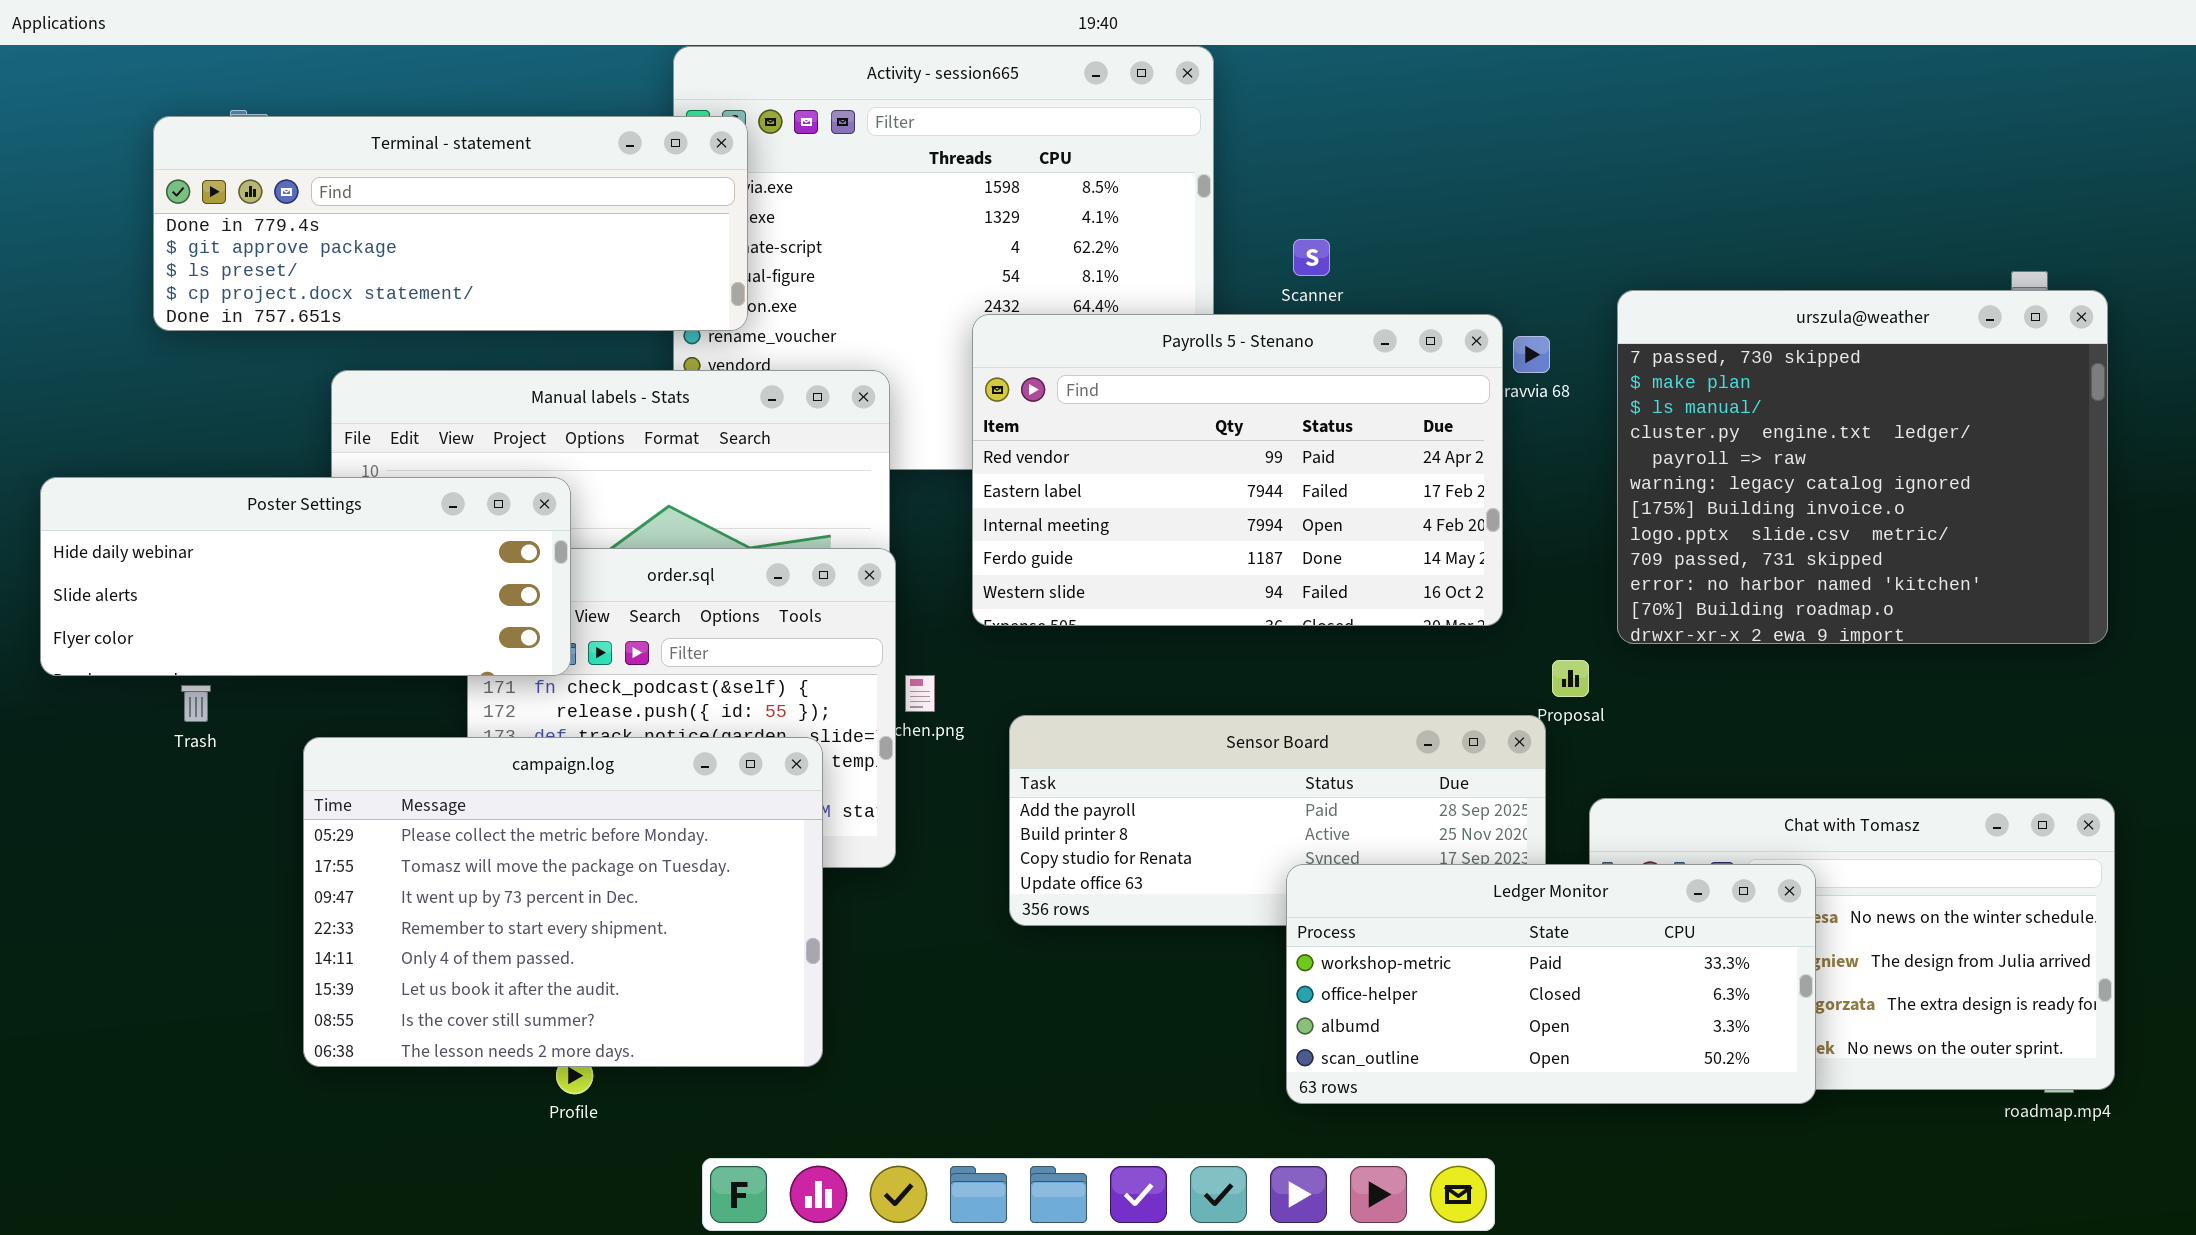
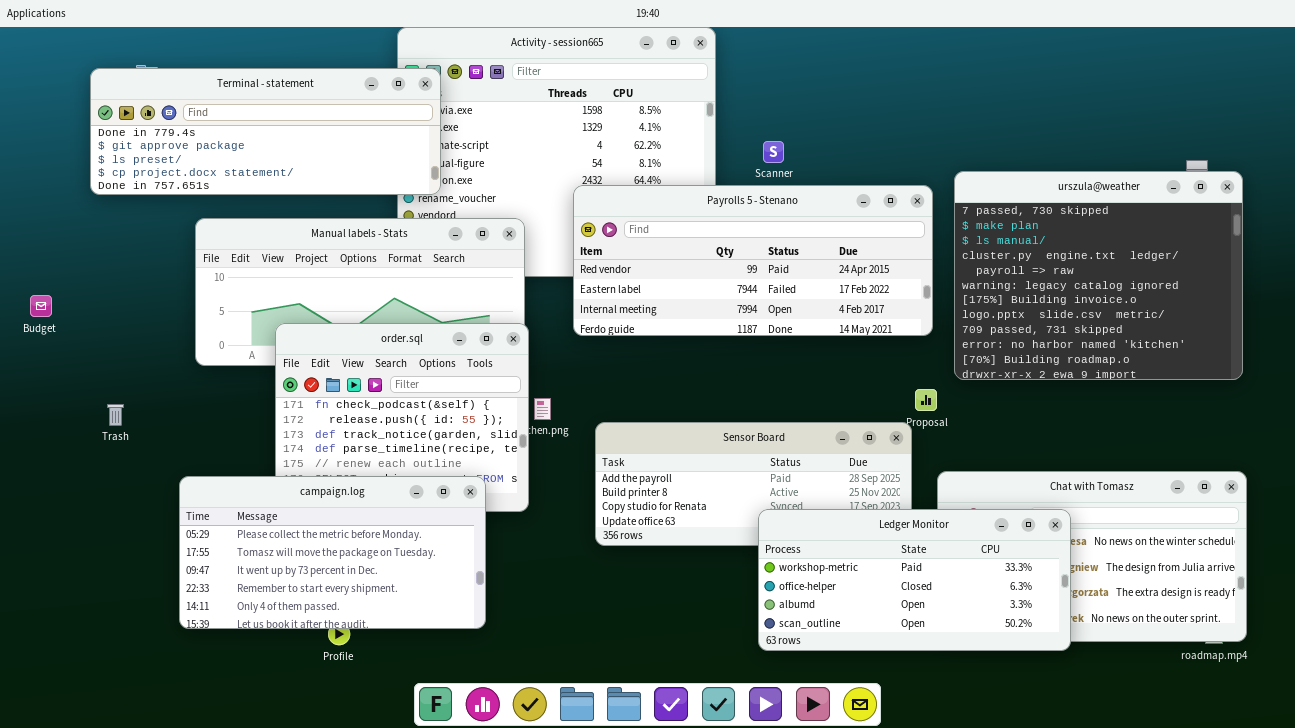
Payrolls 5 - Stenano: [972,314,1503,626] -> [573,185,933,336], resized
Poster Settings: [40,477,571,676] -> none, closed
campaign.log: [303,737,823,1067] -> [179,476,486,629], resized

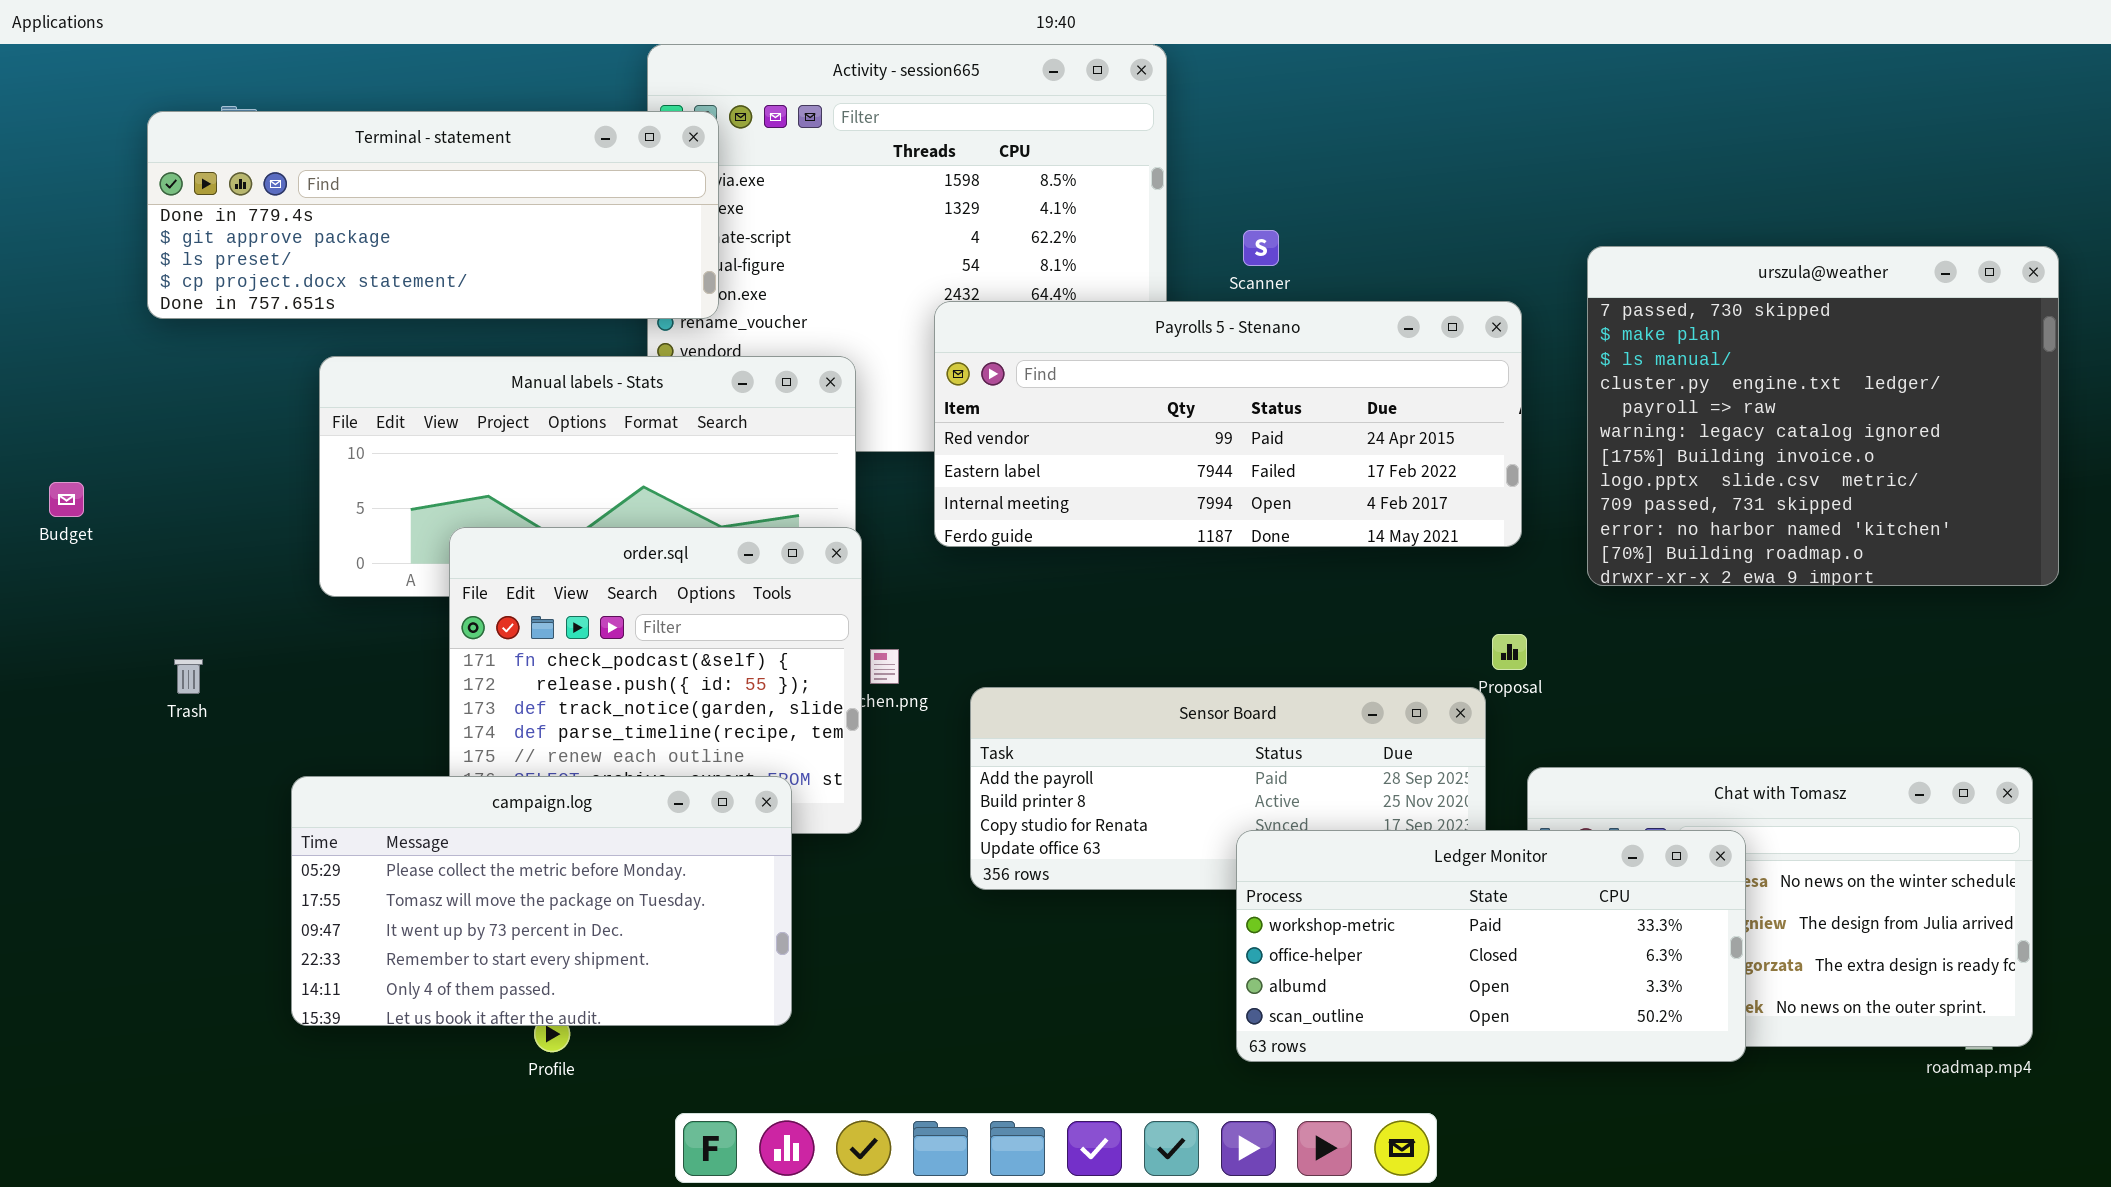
urszula@weather: [954,171,1243,380] -> [1587,246,2059,586], moved

